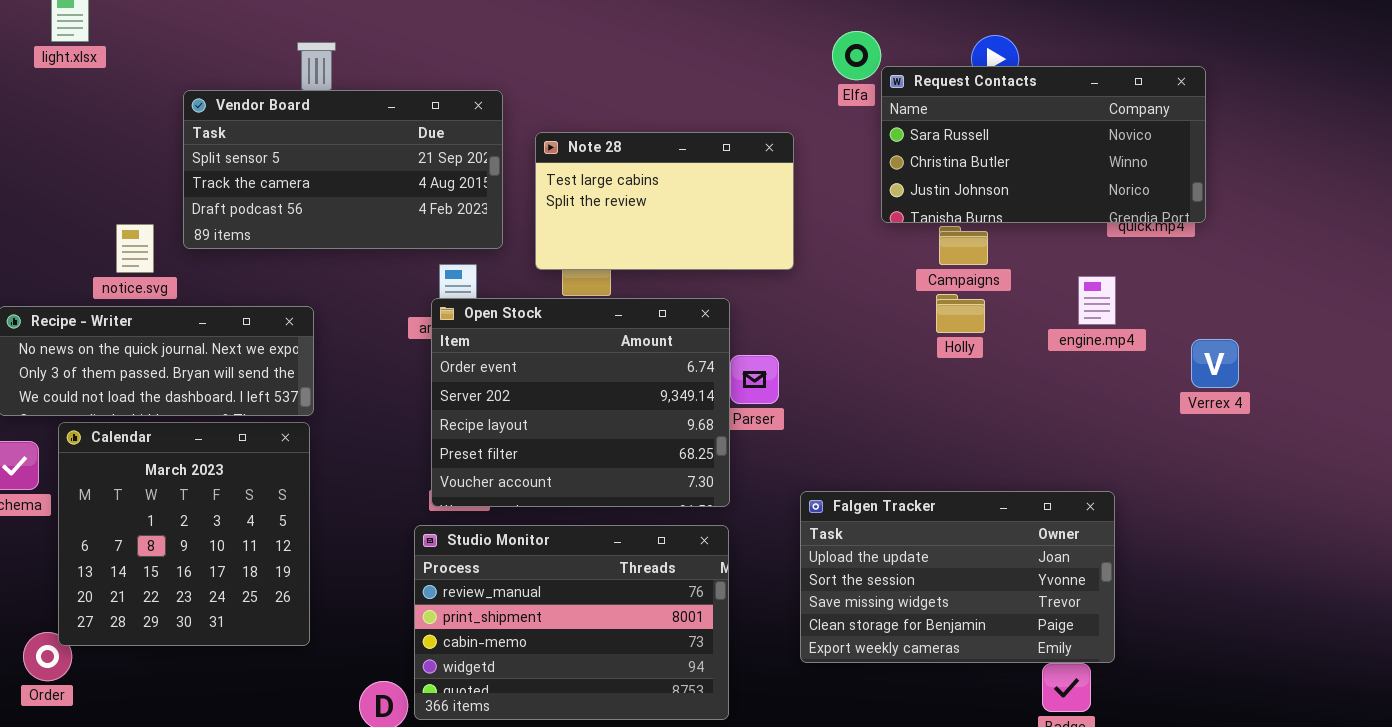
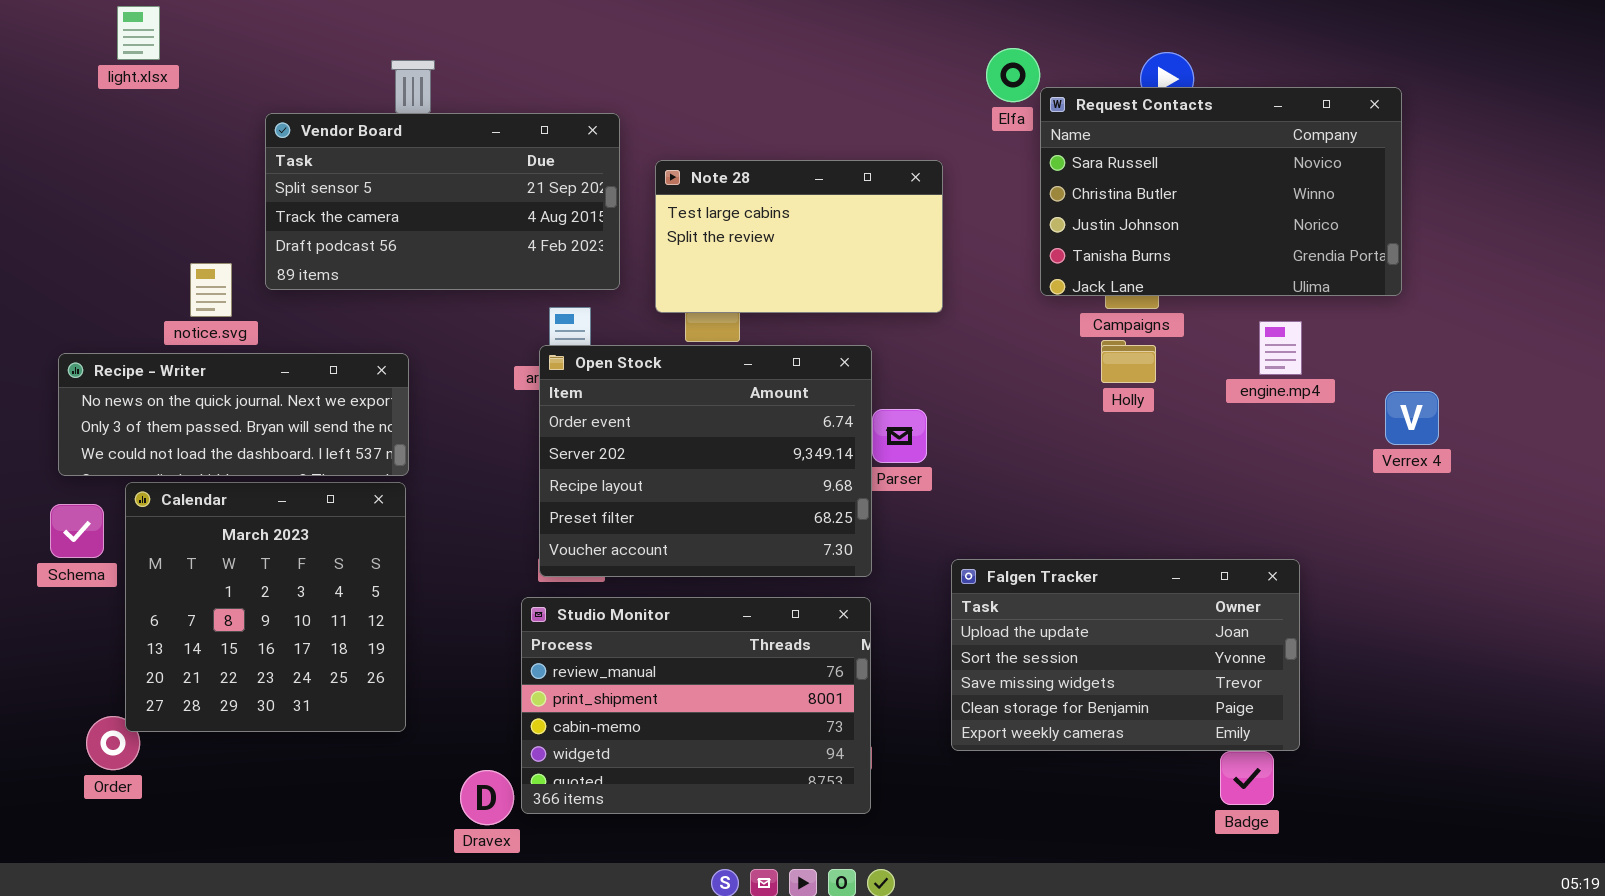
Request Contacts: [881,66,1206,223] -> [1040,87,1402,296], resized

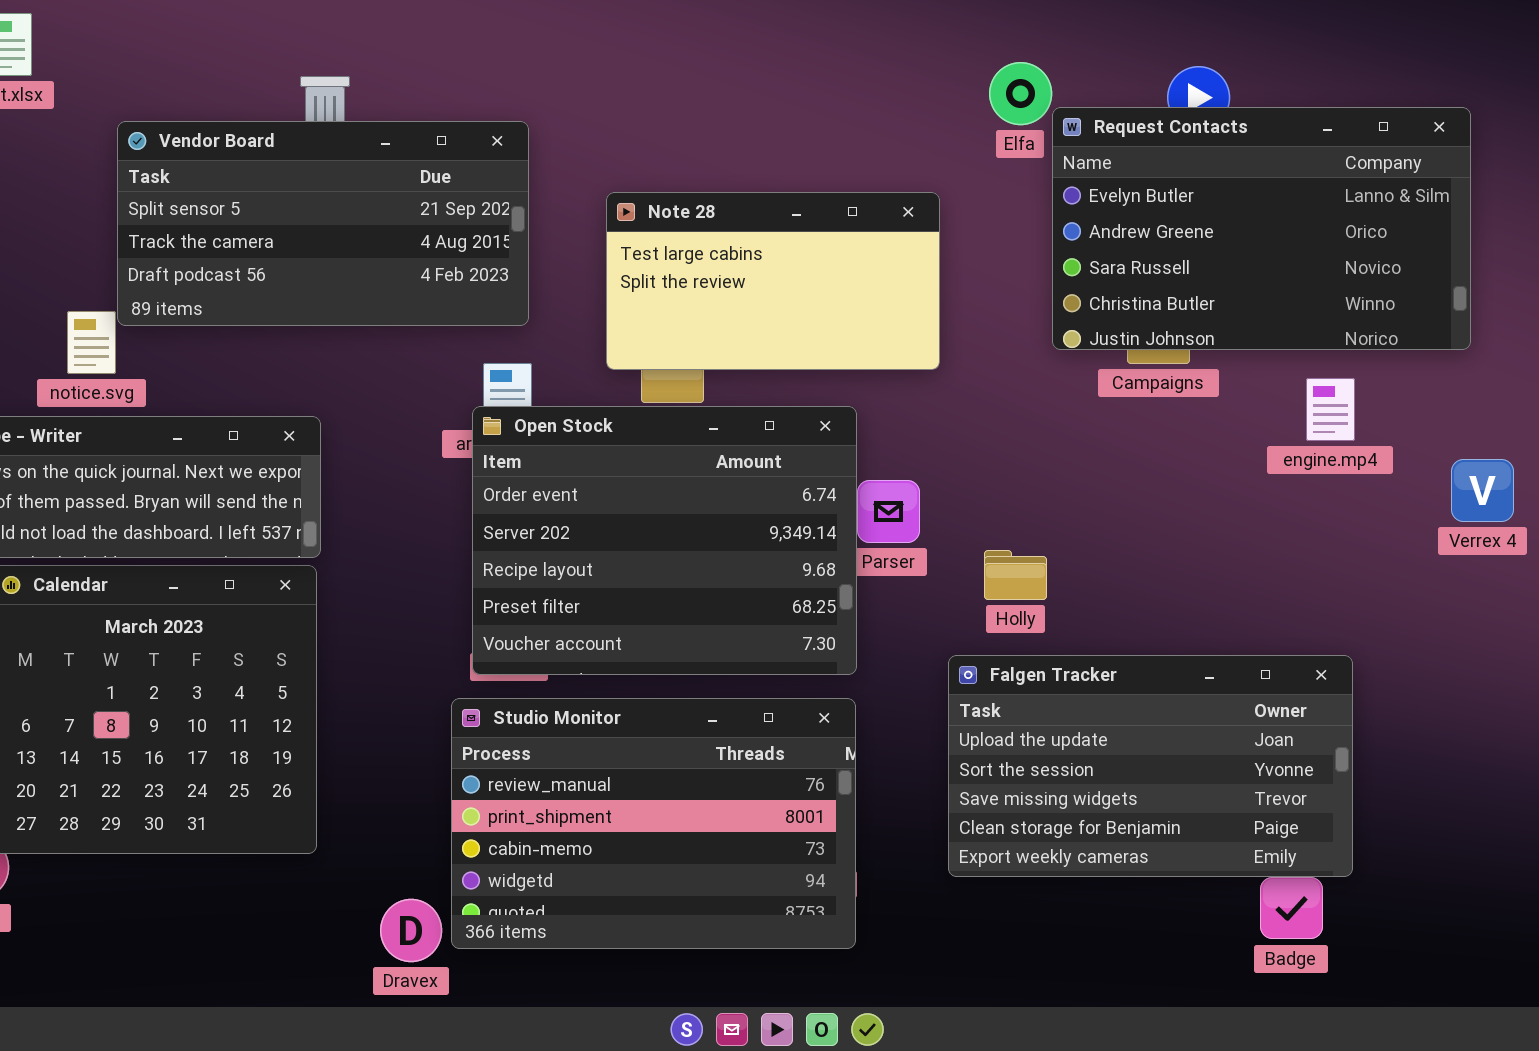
Request Contacts: [1040,87,1402,296] -> [1052,107,1471,350], scrolled up 2 rows
Vendor Board: [265,113,620,290] -> [117,121,529,326], moved
Holly: [1101,340,1156,383] -> [984,550,1047,600], moved

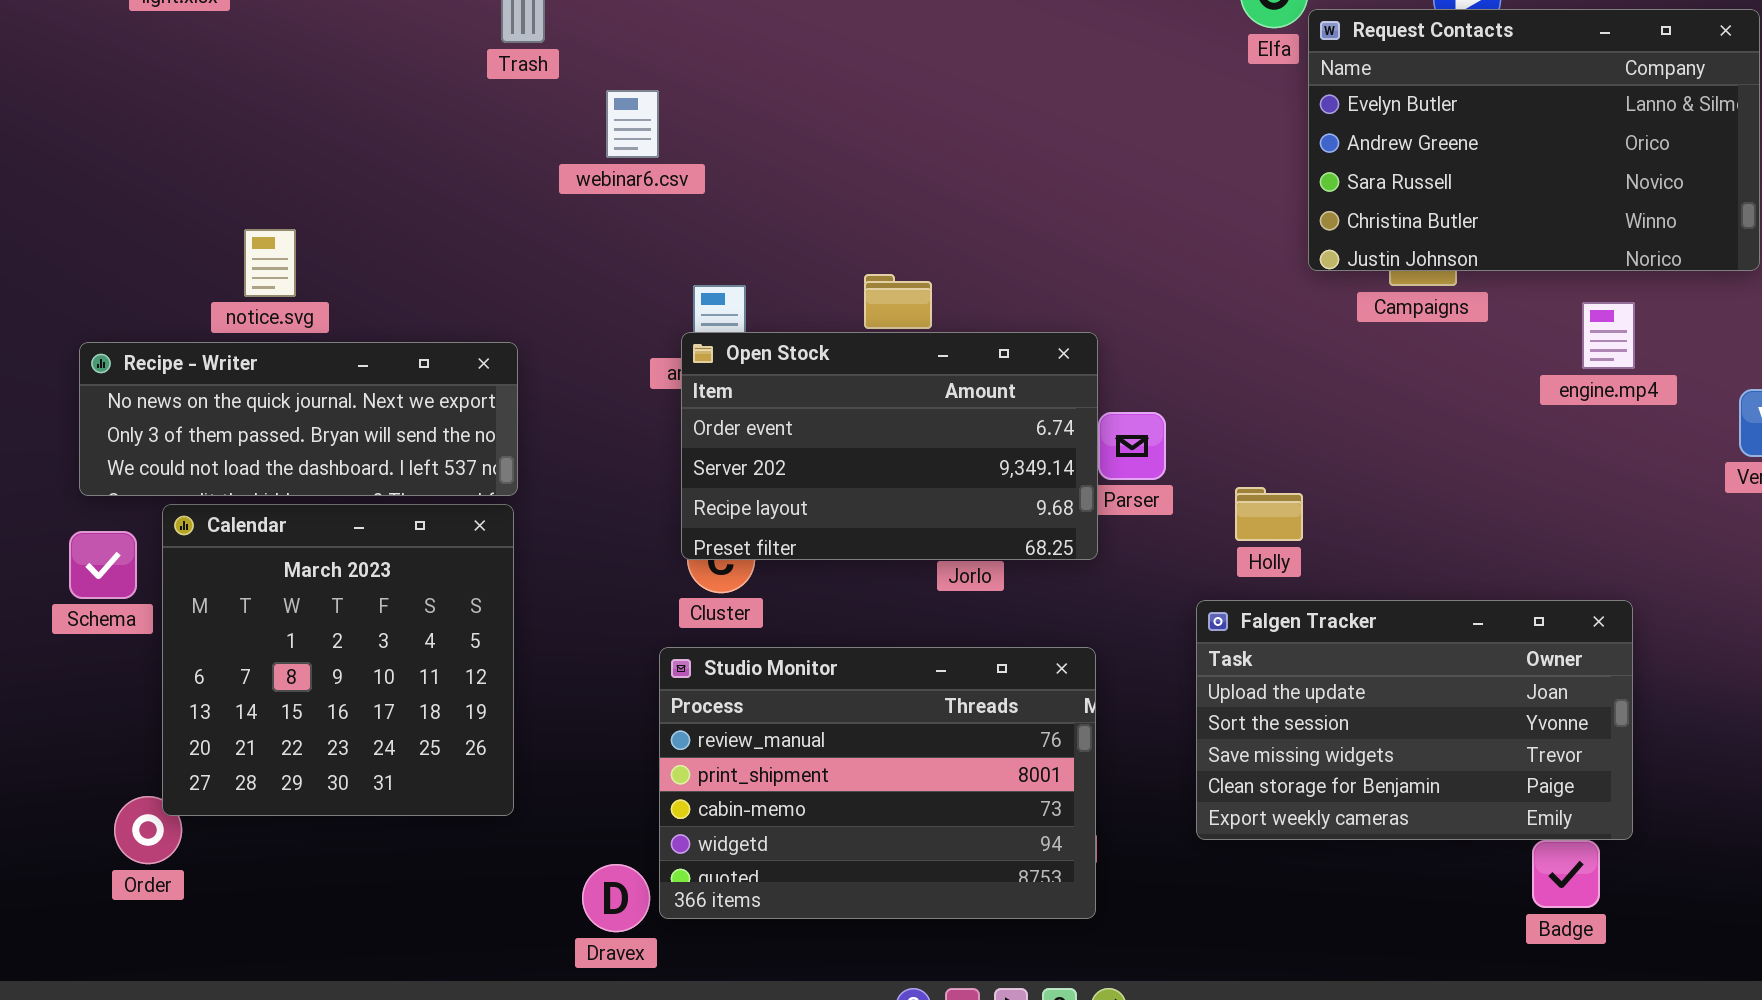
Vendor Board: [117,121,529,326] -> none, closed
Note 28: [606,192,940,370] -> none, closed
Open Stock: [472,406,857,675] -> [681,332,1098,560], resized

